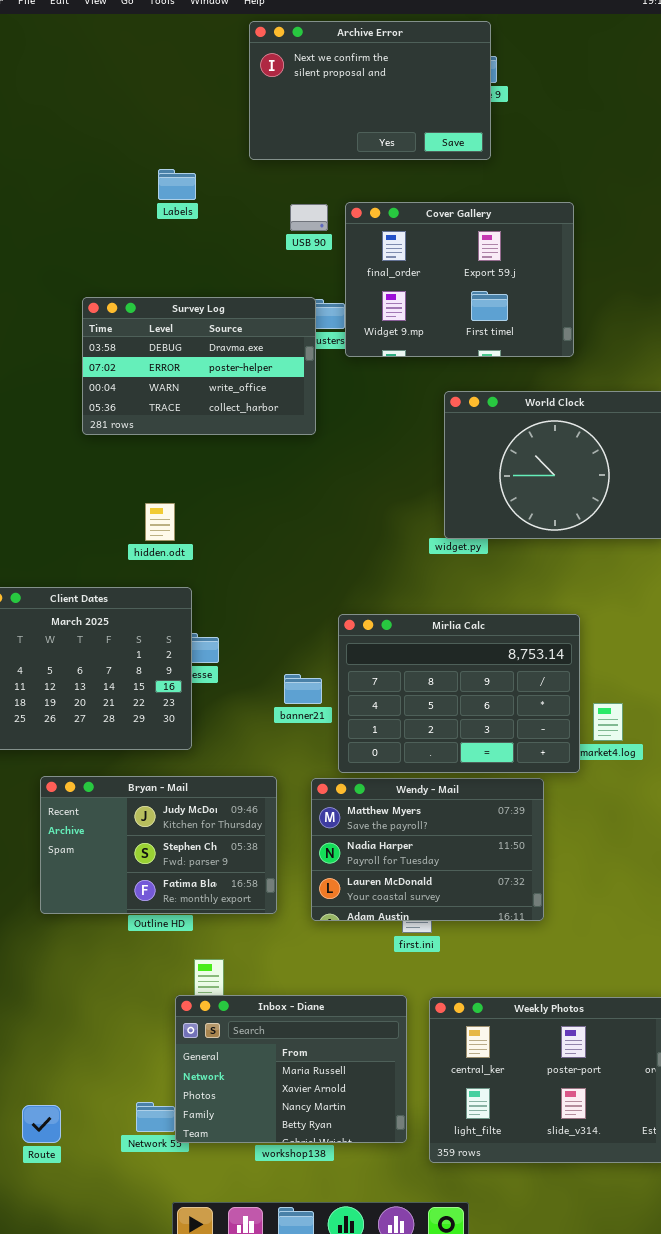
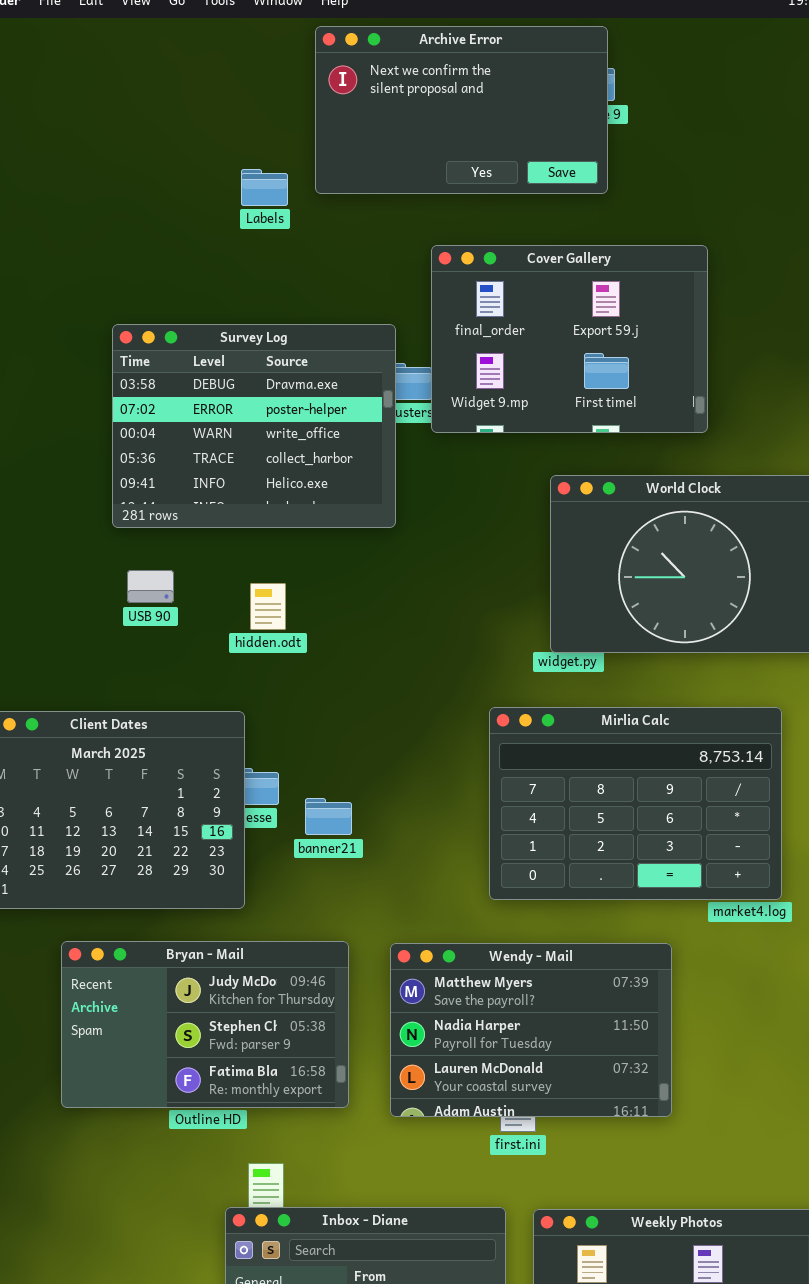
Labels: [158,169,196,200] -> [241,169,288,206], moved
USB 90: [290,204,328,231] -> [127,570,174,603], moved
Survey Log: [82,297,316,435] -> [112,324,396,528], resized
hidden.odt: [145,503,175,541] -> [250,583,286,630], moved
Mirlia Calc: [338,614,580,773] -> [489,707,782,900], moved
banner21: [284,674,322,704] -> [305,798,352,835], moved

